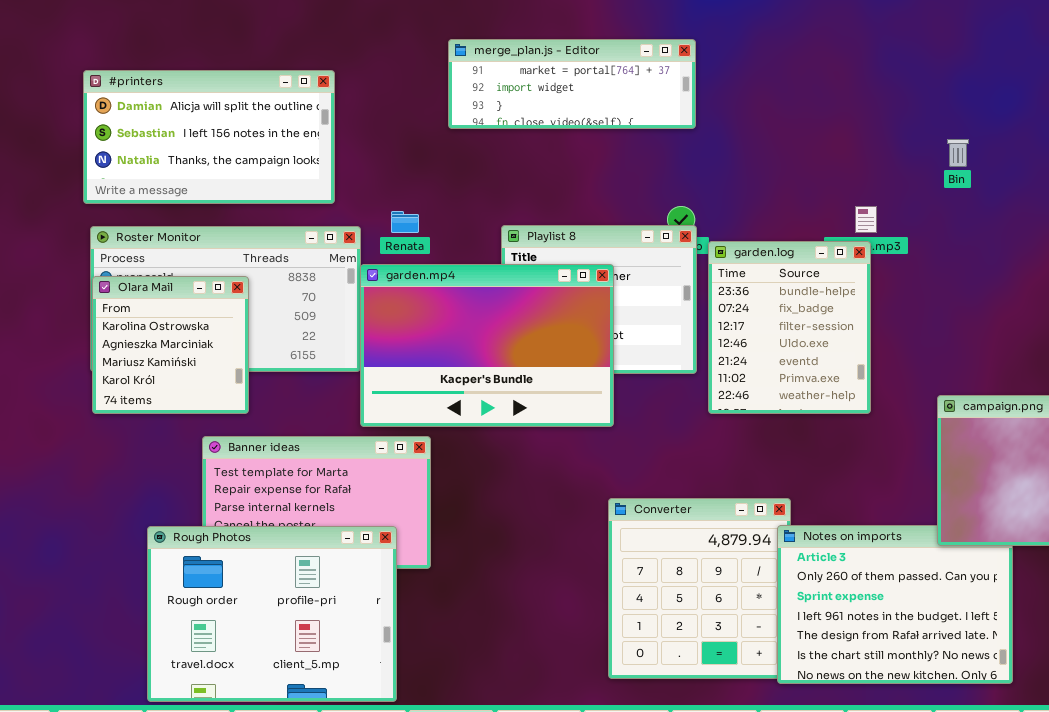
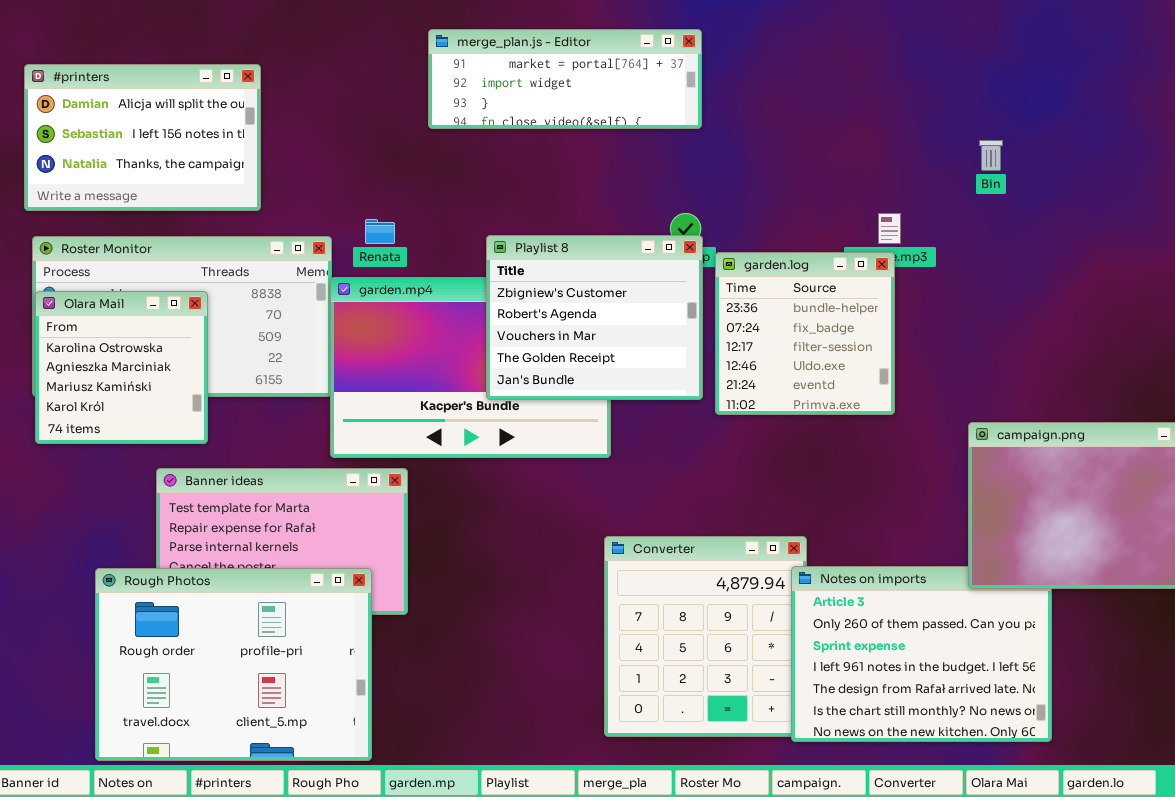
#printers: [83,70,335,204] -> [24,64,261,211], resized
Playlist 8: [501,225,697,374] -> [486,235,703,400], raised
garden.log: [708,241,871,414] -> [715,252,895,415], resized

